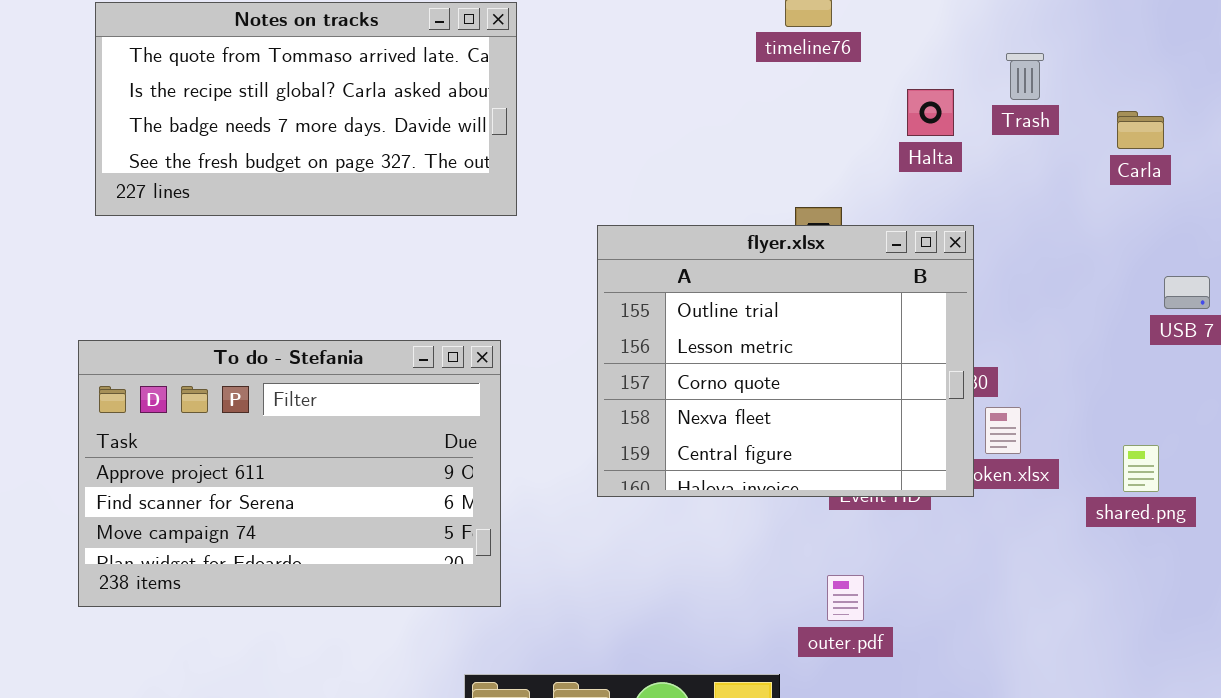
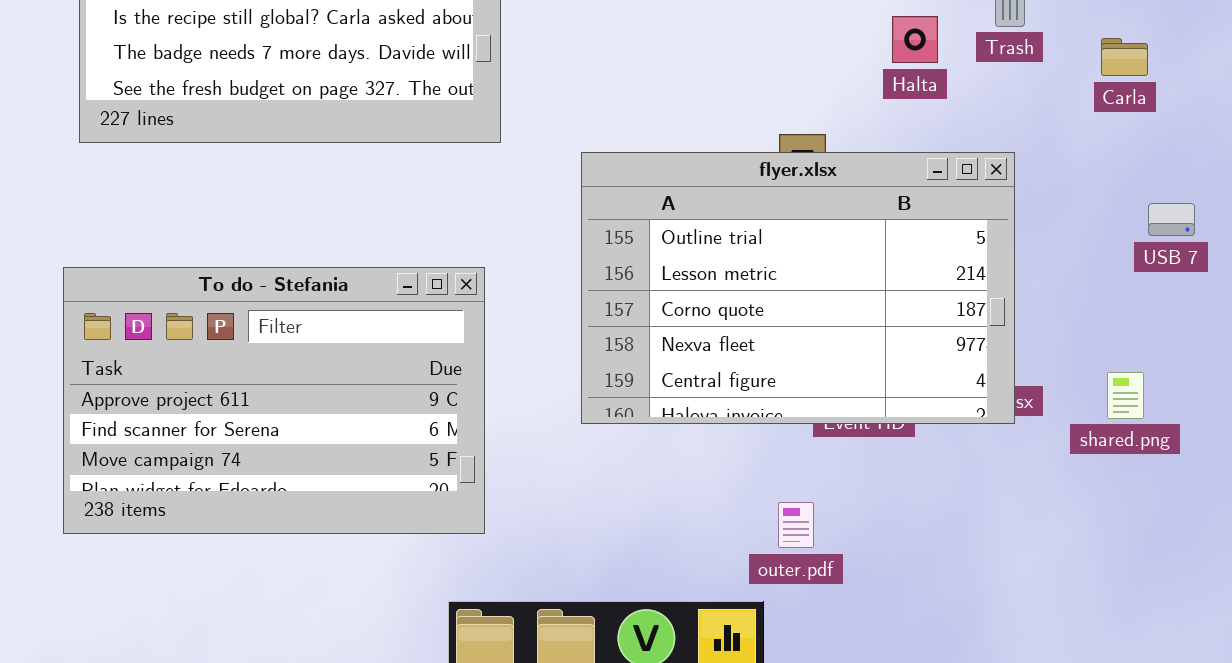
flyer.xlsx: [597,225,974,497] -> [581,152,1015,424], resized
outer.pdf: [827,575,864,621] -> [778,502,814,548], moved

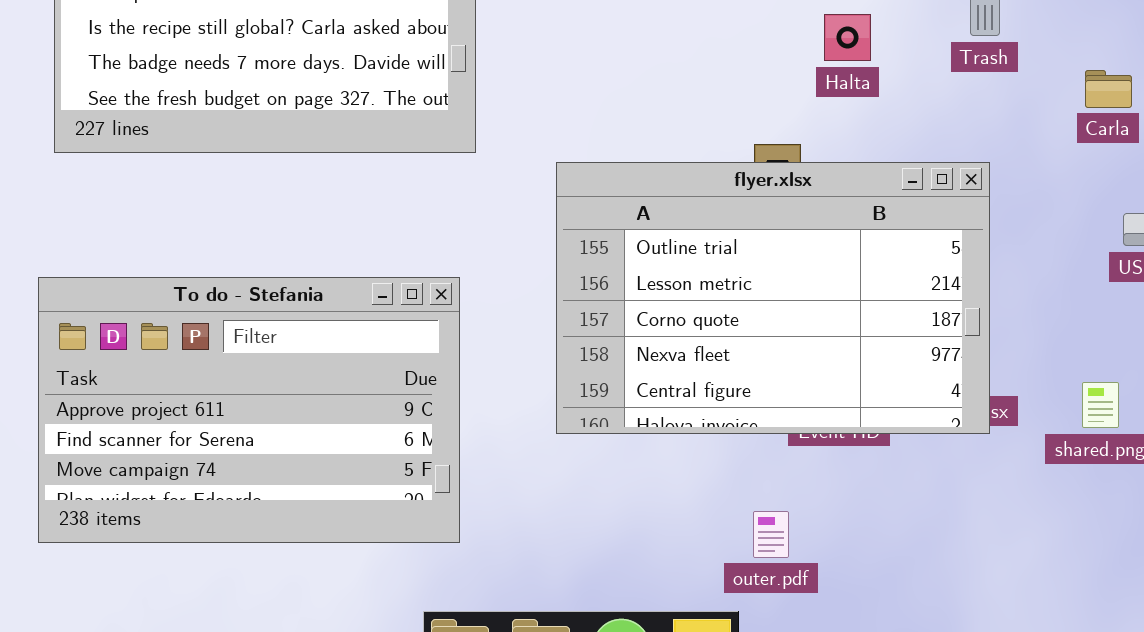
Halta: [892,16,938,63] -> [824,14,871,61], moved
Carla: [1101,38,1148,76] -> [1085,70,1132,108], moved

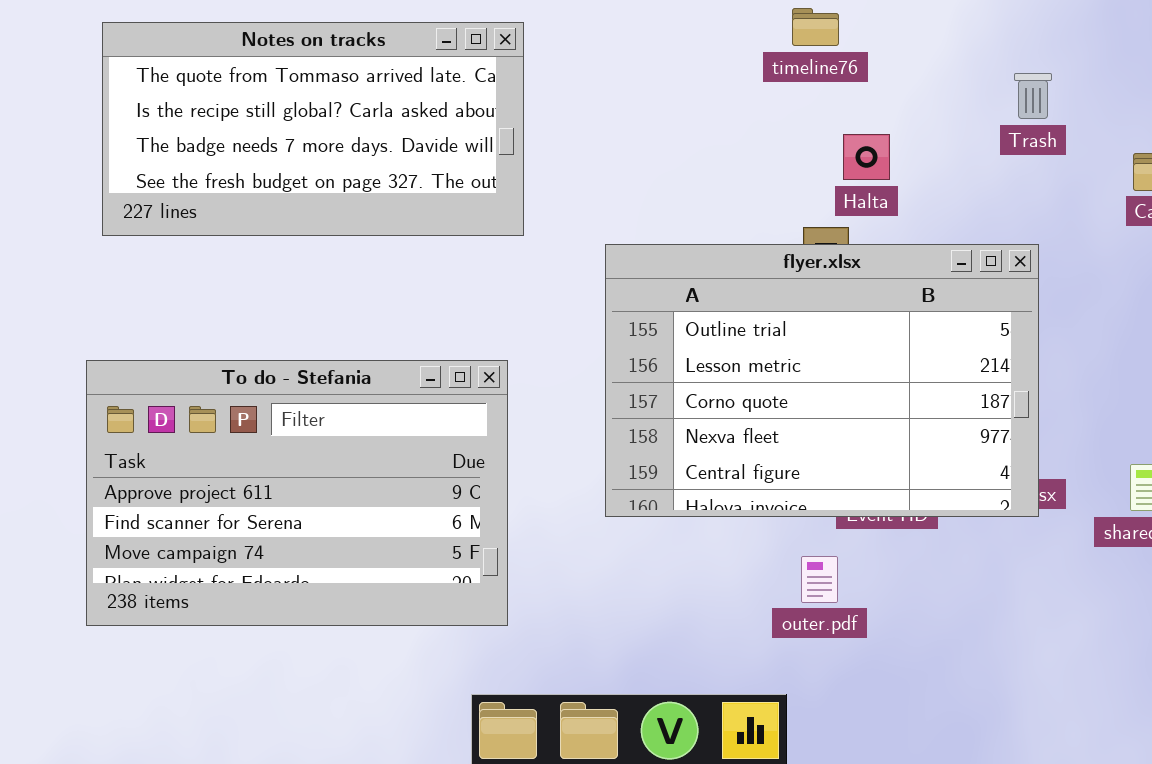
Halta: [824,14,871,61] -> [843,134,890,180], moved
outer.pdf: [753,511,789,558] -> [801,556,838,603], moved

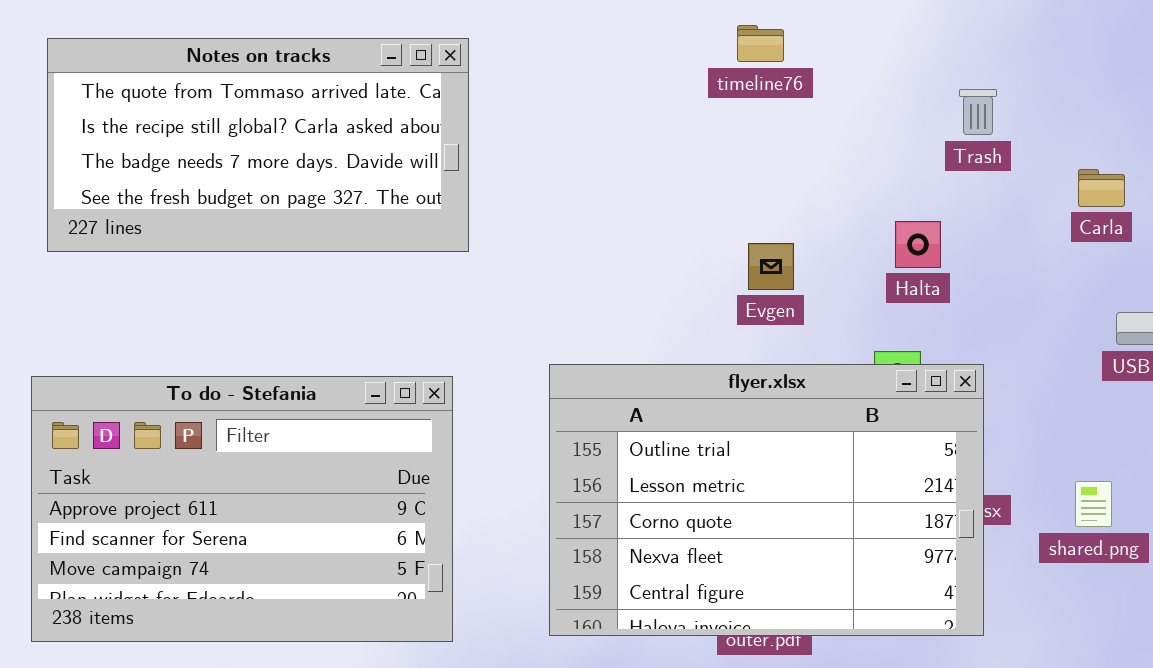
Halta: [843,134,890,180] -> [895,221,941,268], moved
flyer.xlsx: [605,244,1039,517] -> [549,364,984,636], moved

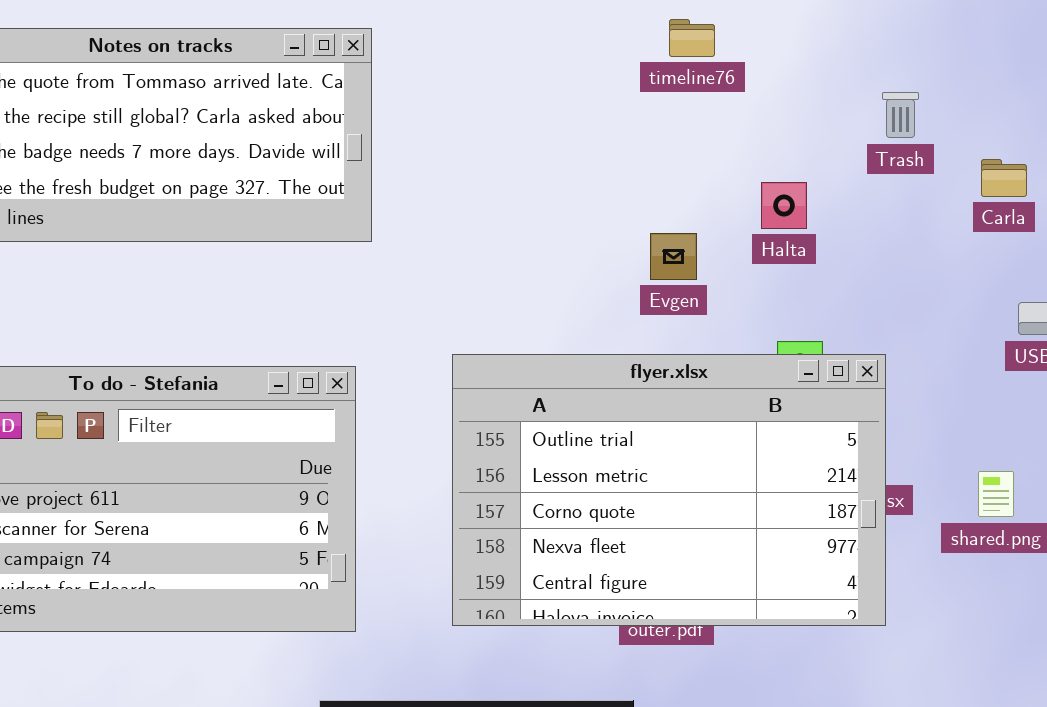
timeline76: [737,25,784,62] -> [669,19,715,57], moved
Trash: [959,89,997,135] -> [882,92,919,138], moved
Halta: [895,221,941,268] -> [761,182,807,229], moved

